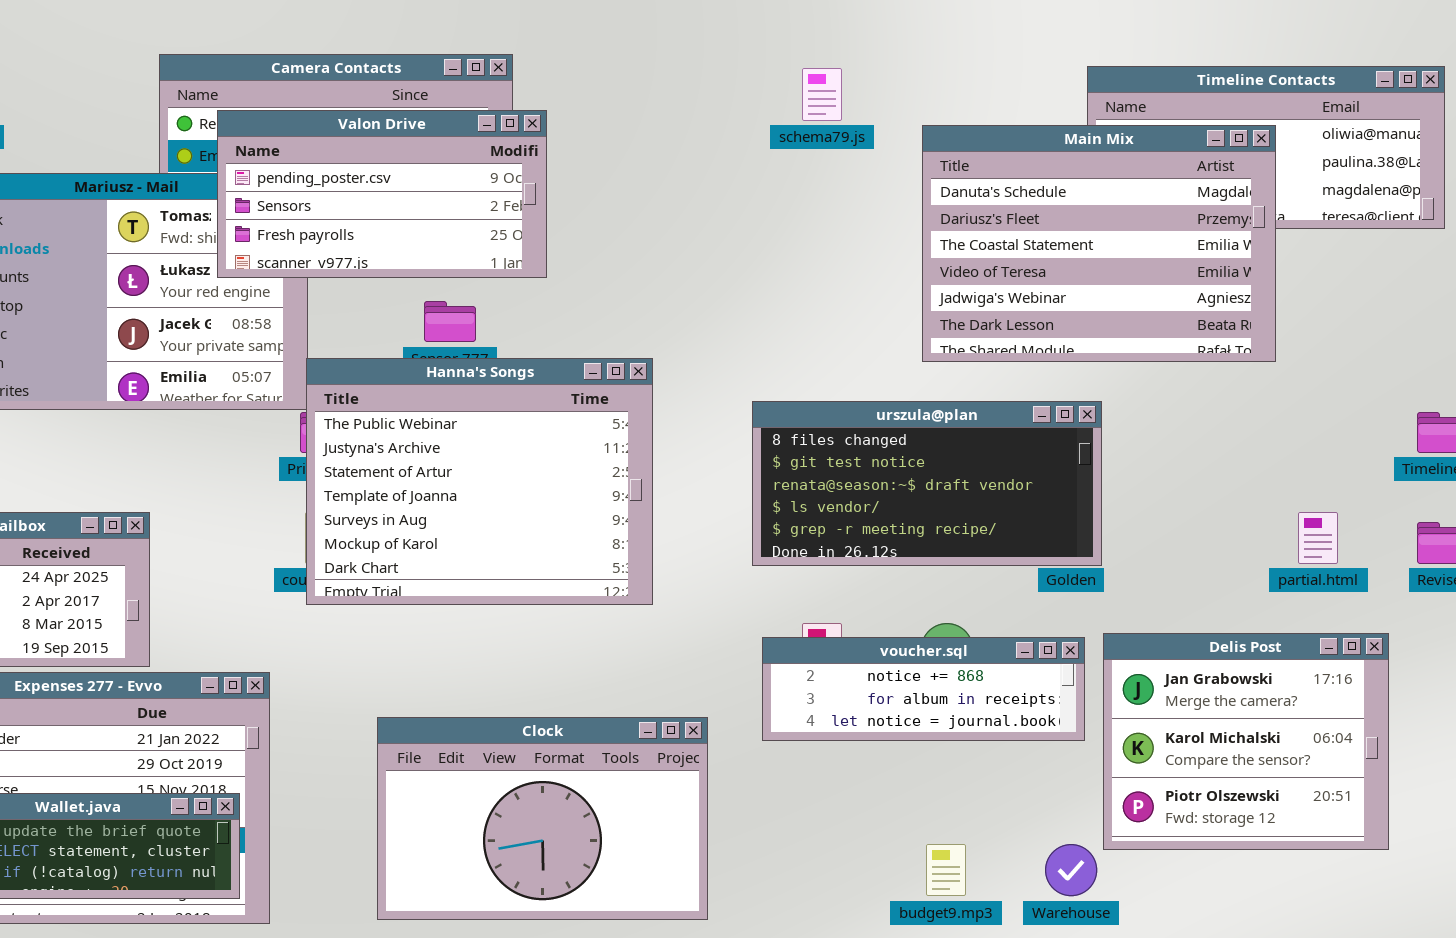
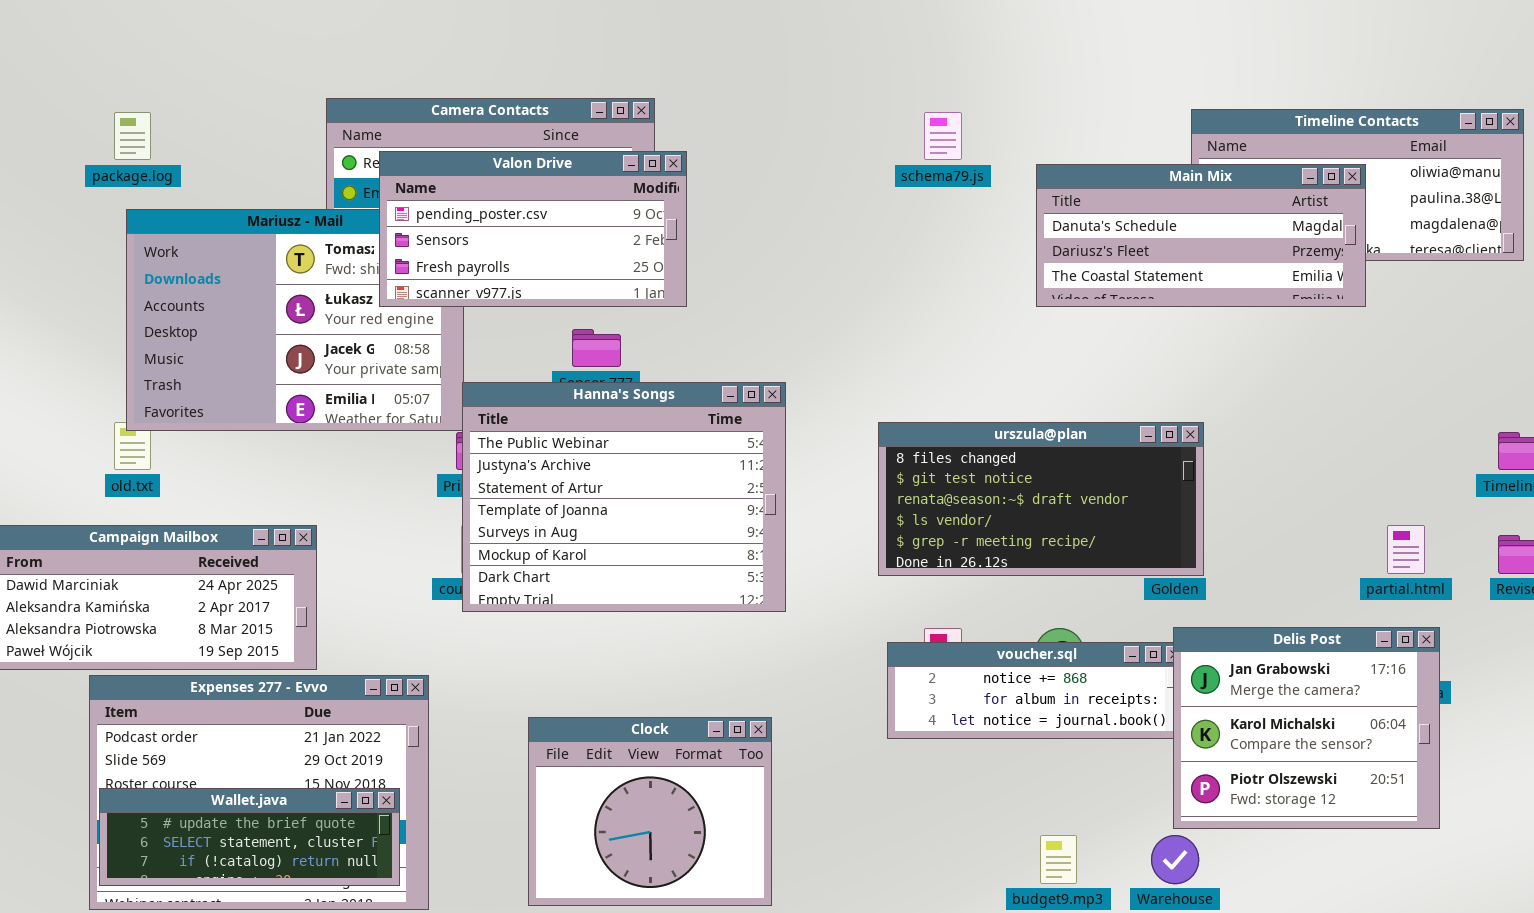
Main Mix: [922,125,1276,362] -> [1036,164,1366,307], resized
Delis Post: [1103,633,1389,850] -> [1173,627,1440,829], moved
Clock: [377,717,708,920] -> [528,717,772,906], resized

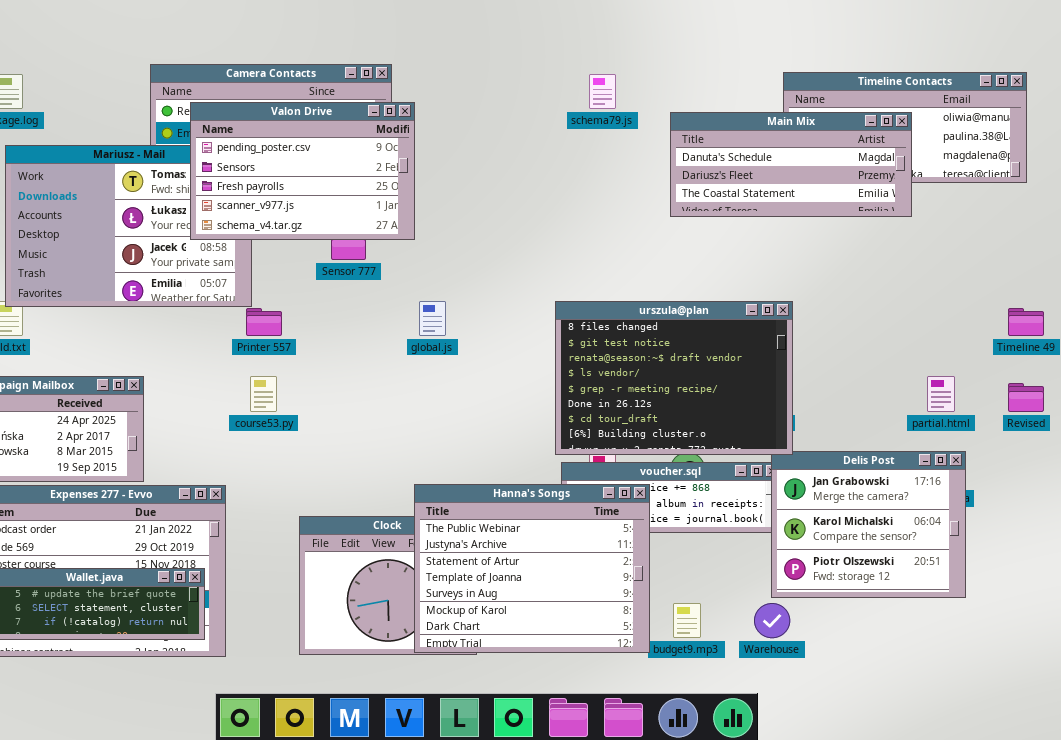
Valon Drive: [379,151,687,307] -> [190,102,415,240], resized
Hanna's Songs: [462,382,786,612] -> [414,484,650,653], moved
urszula@plan: [878,422,1204,576] -> [555,301,793,455], resized

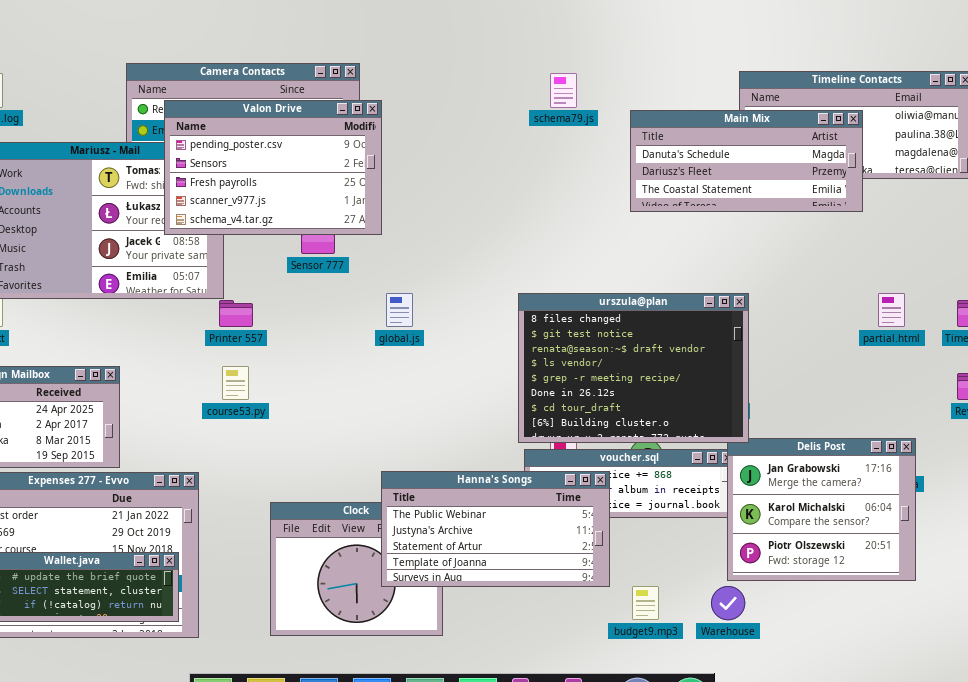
partial.html: [927,376,955,412] -> [878,293,905,327], moved
Hanna's Songs: [414,484,650,653] -> [381,471,610,587], resized

